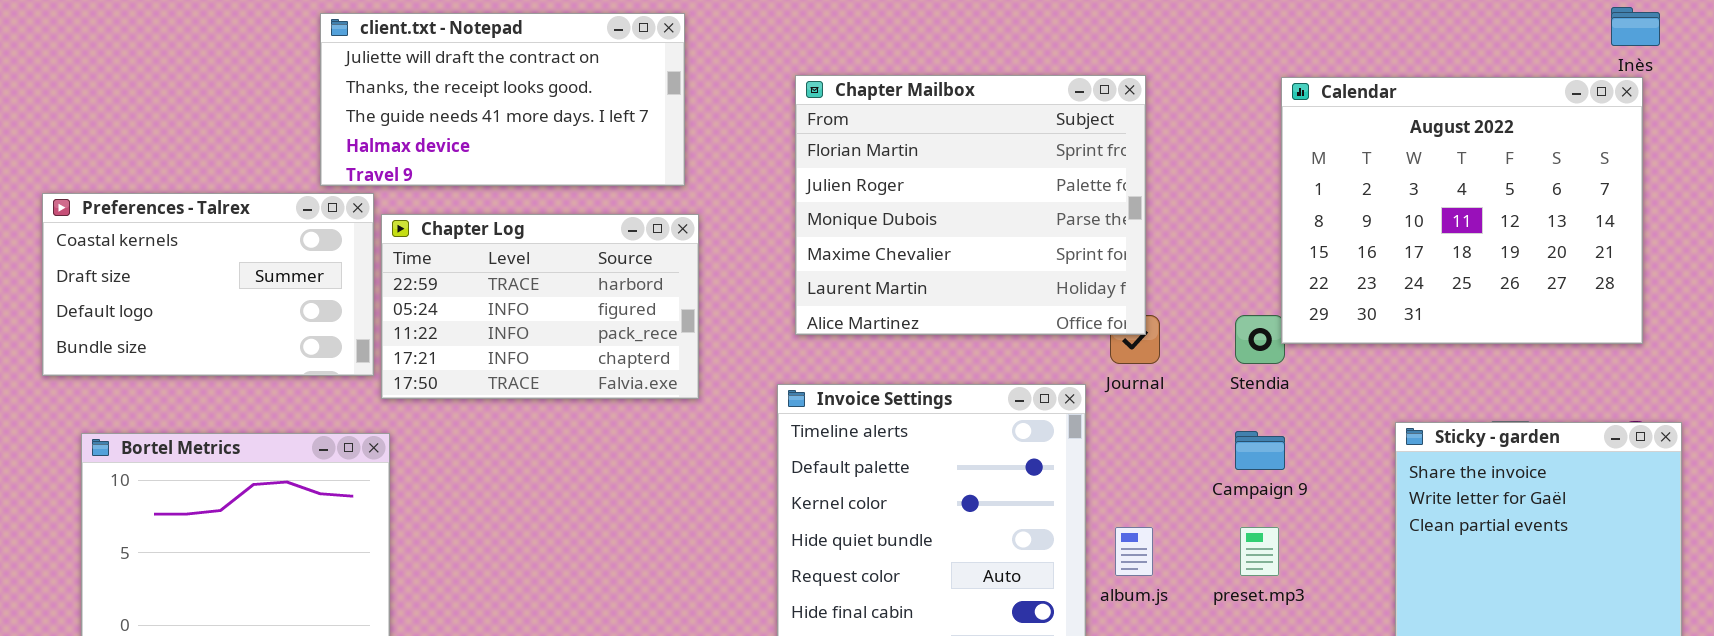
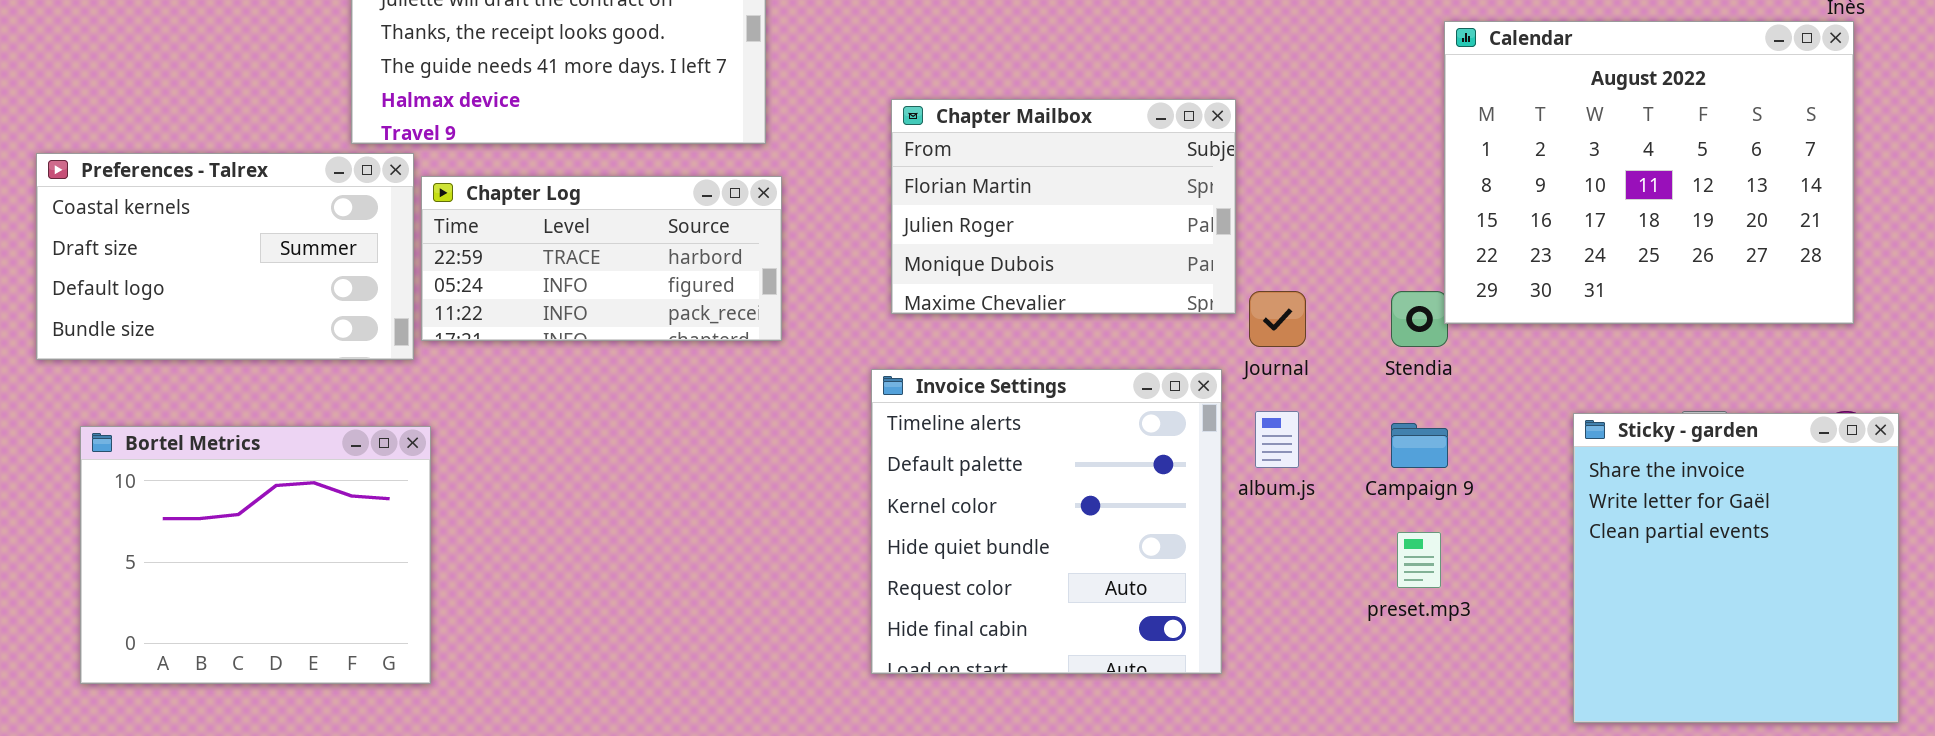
Chapter Mailbox: [795,75,1146,335] -> [891,99,1236,314], resized
Chapter Log: [381,214,699,399] -> [421,176,782,341], resized
album.js: [1115,527,1153,576] -> [1255,411,1299,468], moved

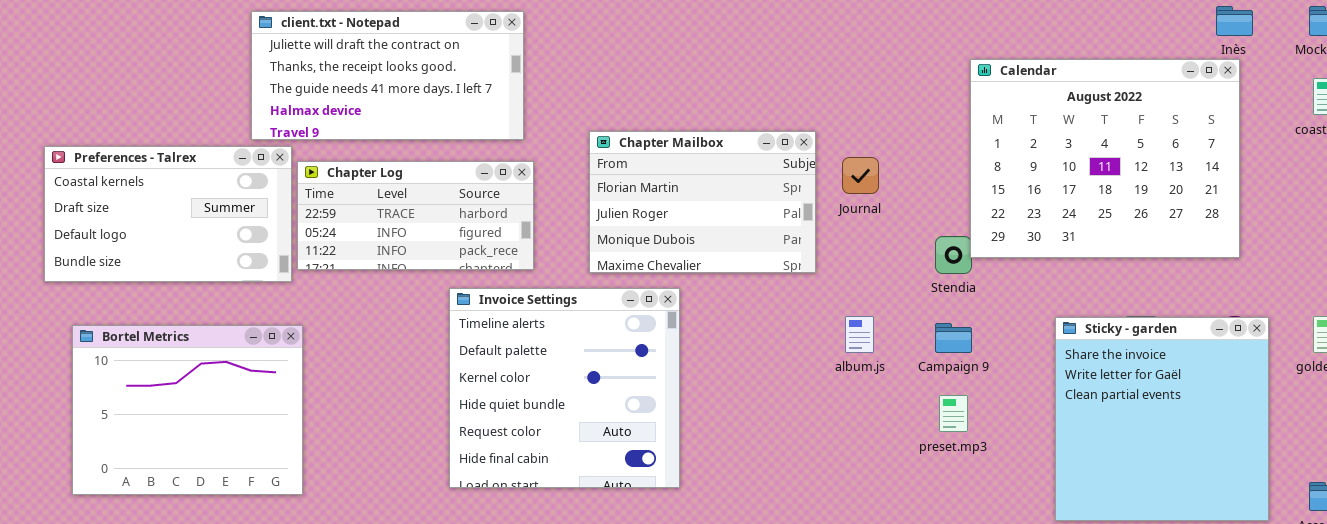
Chapter Mailbox: [891,99,1236,314] -> [589,131,816,273], moved
Journal: [1249,291,1306,347] -> [842,157,879,194], moved
Invoice Settings: [871,369,1222,674] -> [449,288,680,488], moved

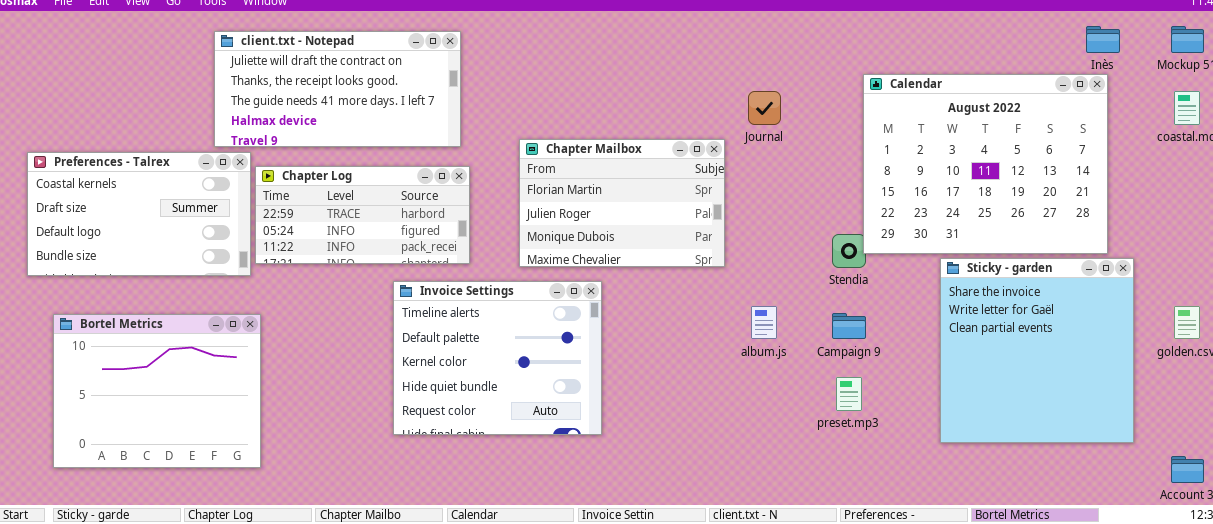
Journal: [842,157,879,194] -> [748,91,781,125], moved
Invoice Settings: [449,288,680,488] -> [393,281,602,435], resized
Sticky - garden: [1055,317,1269,521] -> [940,258,1134,443], moved

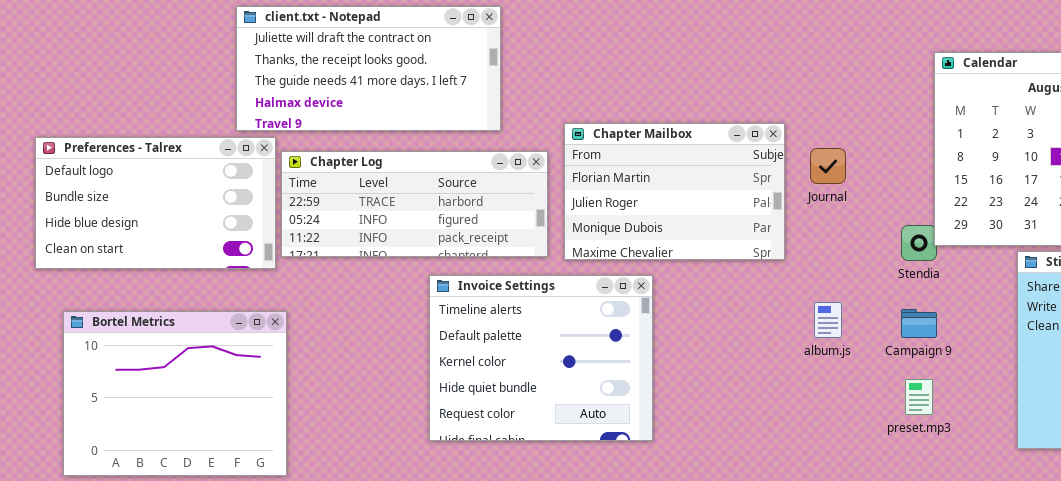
Journal: [748,91,781,125] -> [810,148,846,184], moved
Preferences - Talrex: [27,152,251,276] -> [35,137,276,269], scrolled down 2 rows
Chapter Log: [255,166,470,264] -> [281,151,548,257], resized

